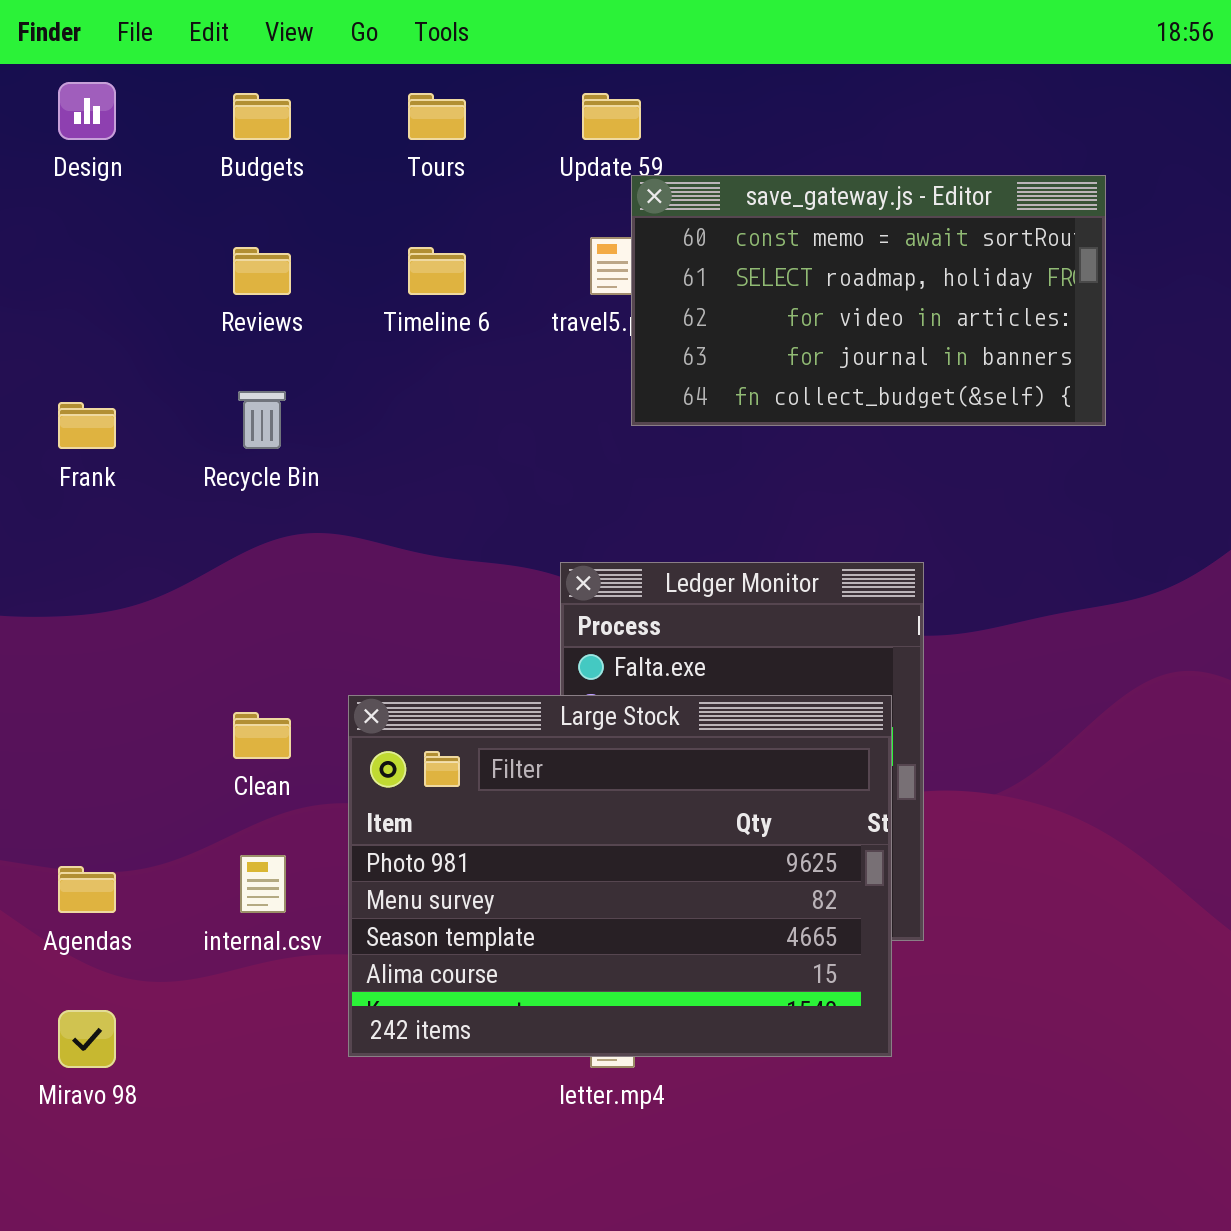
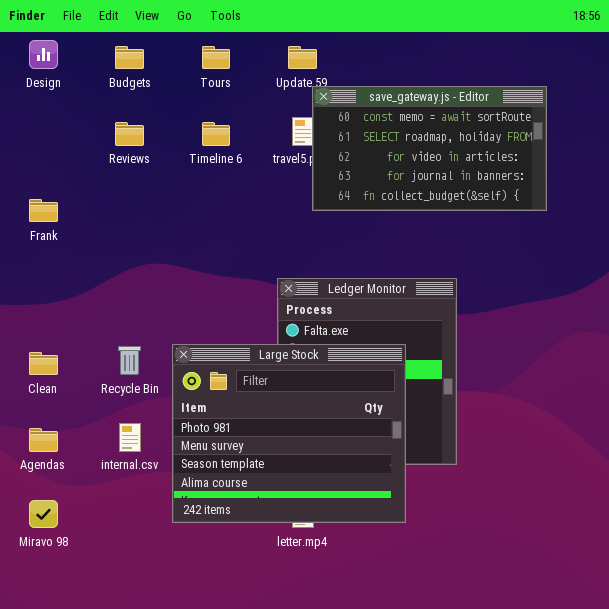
Recycle Bin: [238,391,286,449] -> [118,346,141,375], moved
Large Stock: [348,695,892,1057] -> [172,344,406,523], resized
Clean: [233,712,291,759] -> [29,352,58,375], moved

